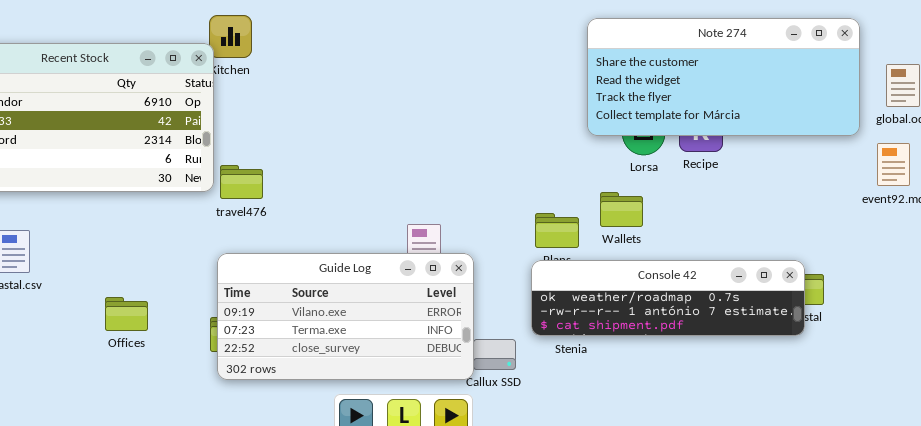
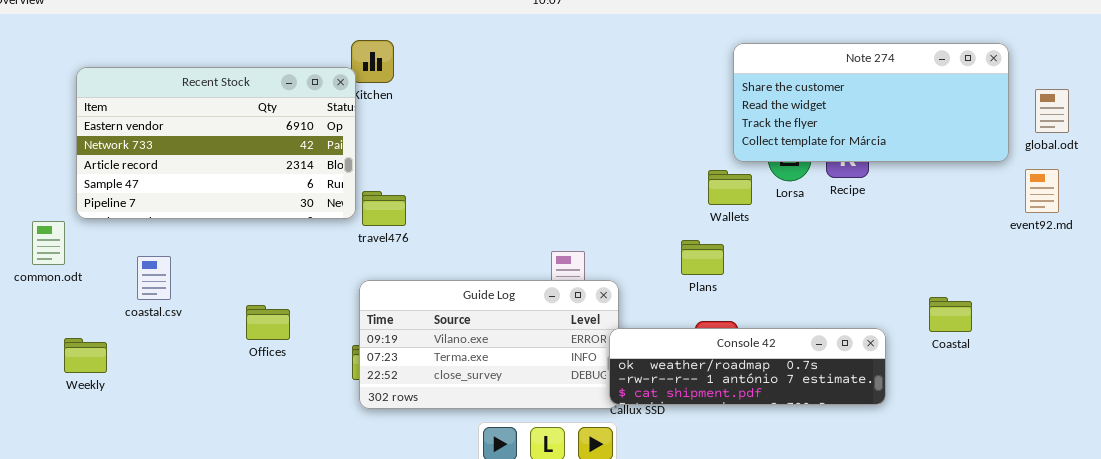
Wallets: [600,192,643,227] -> [708,170,752,205], moved
Console 42: [531,260,805,336] -> [609,328,886,405], moved
Offices: [105,297,148,331] -> [246,305,290,340], moved

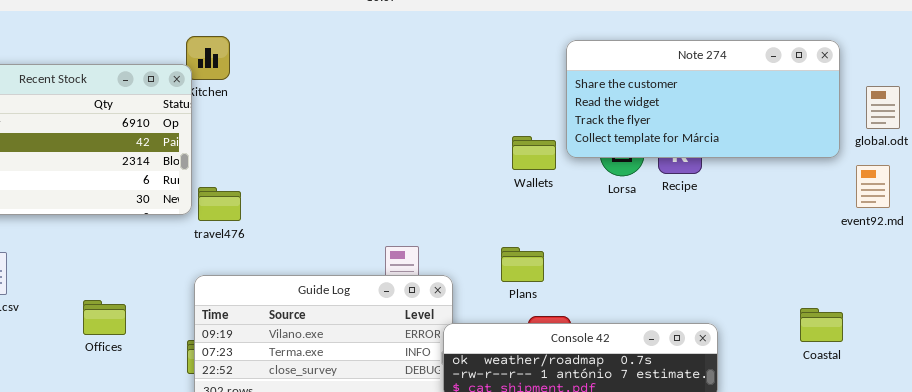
Wallets: [708,170,752,205] -> [512,136,556,170], moved
Plans: [681,240,724,275] -> [501,247,544,282], moved
Coastal: [929,297,972,332] -> [800,308,843,342], moved

